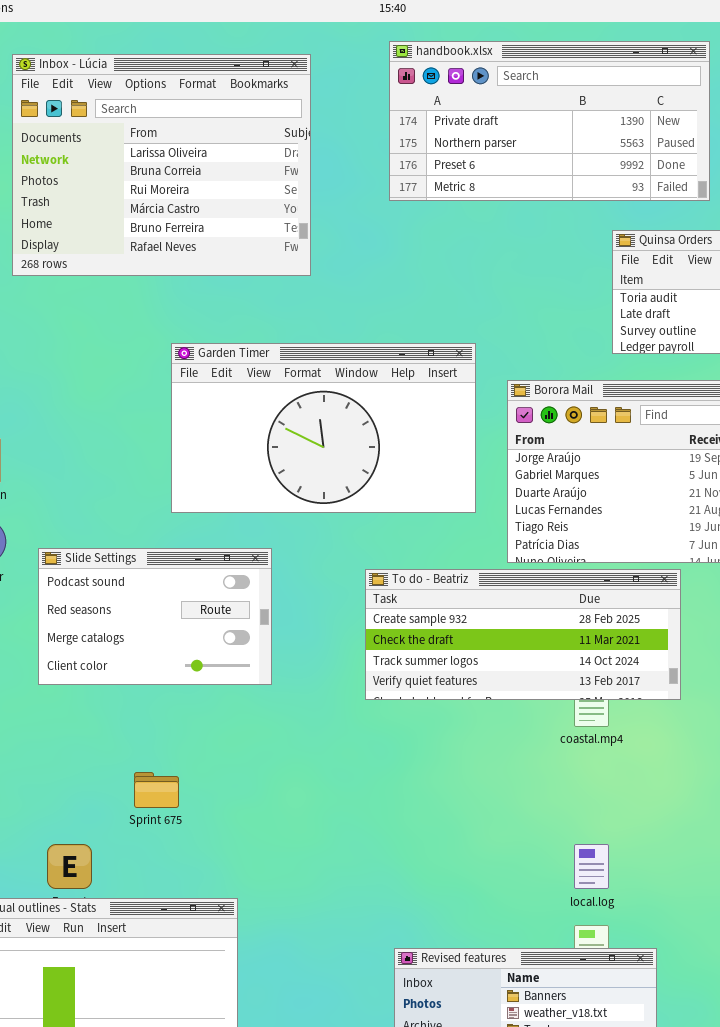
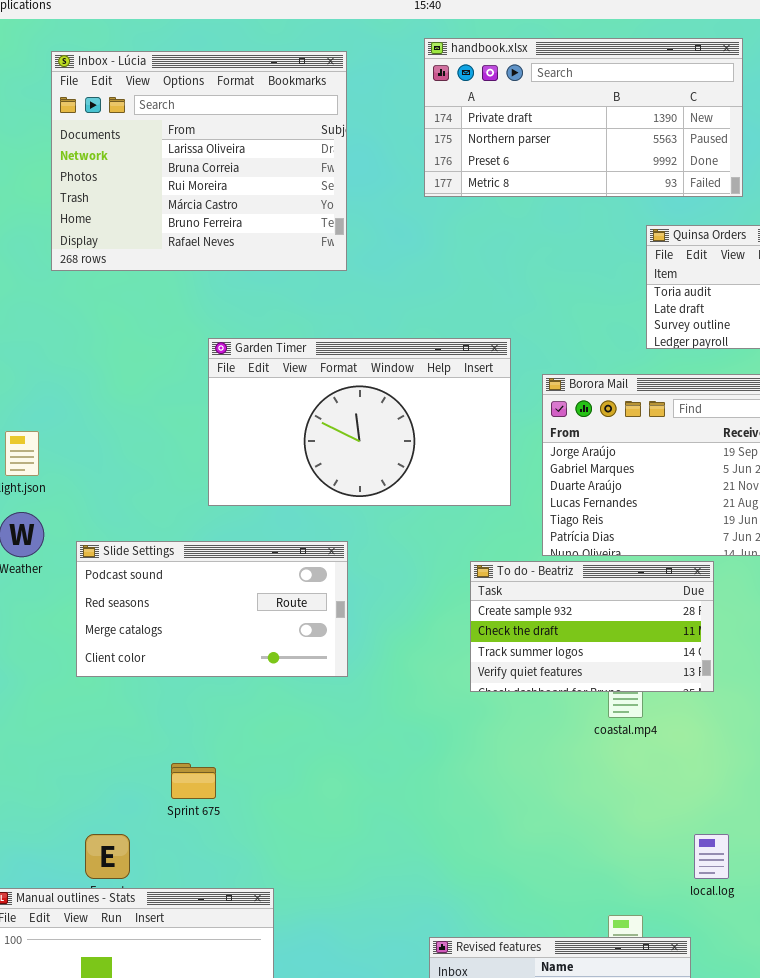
Slide Settings: [38,548,272,685] -> [76,541,348,677], resized
To do - Beatriz: [365,569,681,700] -> [470,561,714,692], resized
local.log: [574,844,609,889] -> [694,834,729,879], moved

